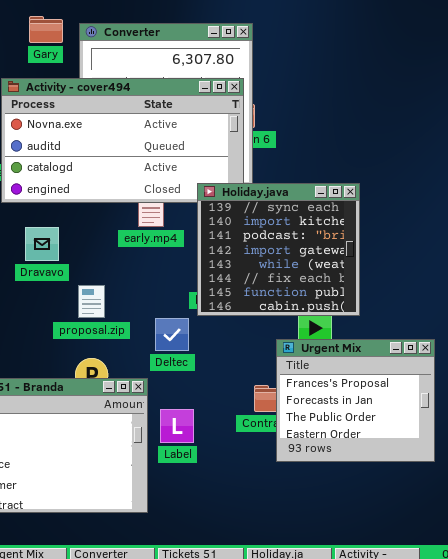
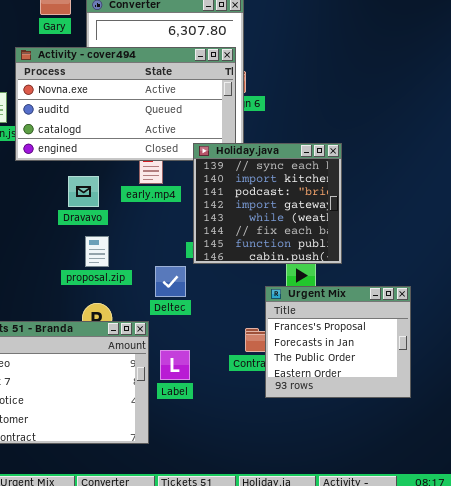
Dravavo: [25,227,59,261] -> [68,176,99,207], moved

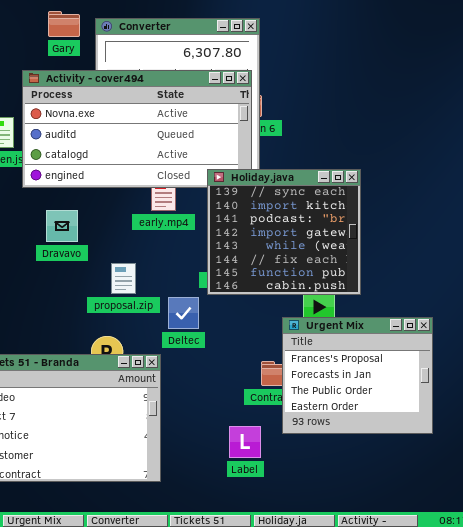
Dravavo: [68,176,99,207] -> [46,210,78,242], moved
proposal.zip: [85,236,109,267] -> [111,263,136,294], moved
Label: [160,350,190,380] -> [229,426,261,458], moved

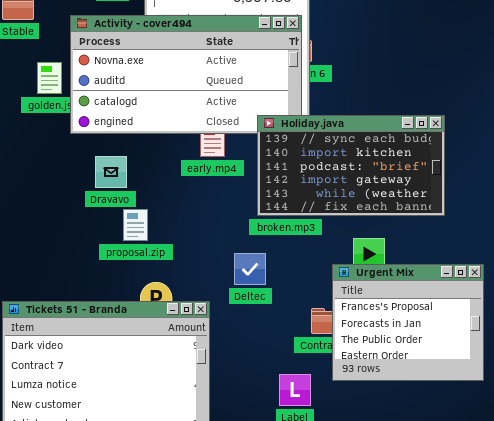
Holiday.java: [207,169,361,295] -> [257,115,445,216], resized
proposal.zip: [111,263,136,294] -> [123,209,148,241], moved
Deltec: [168,297,199,329] -> [234,253,266,285], moved

